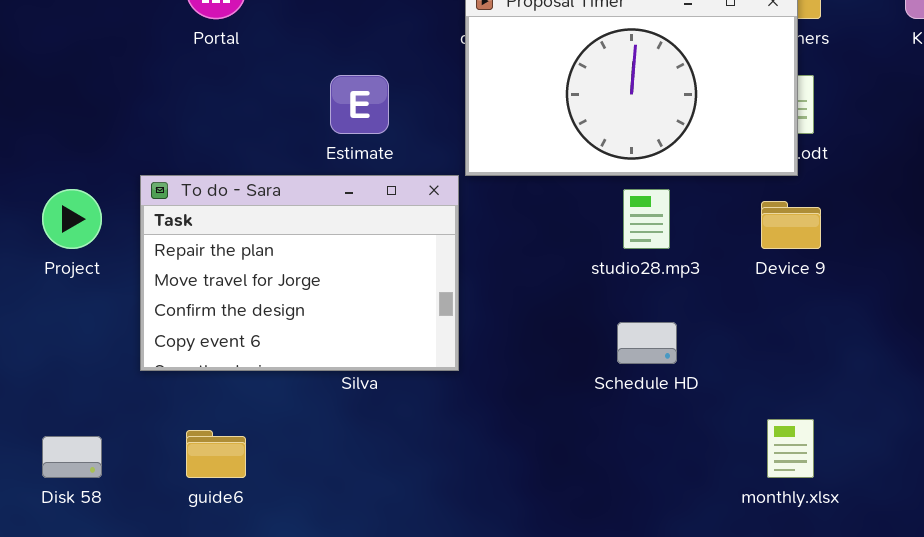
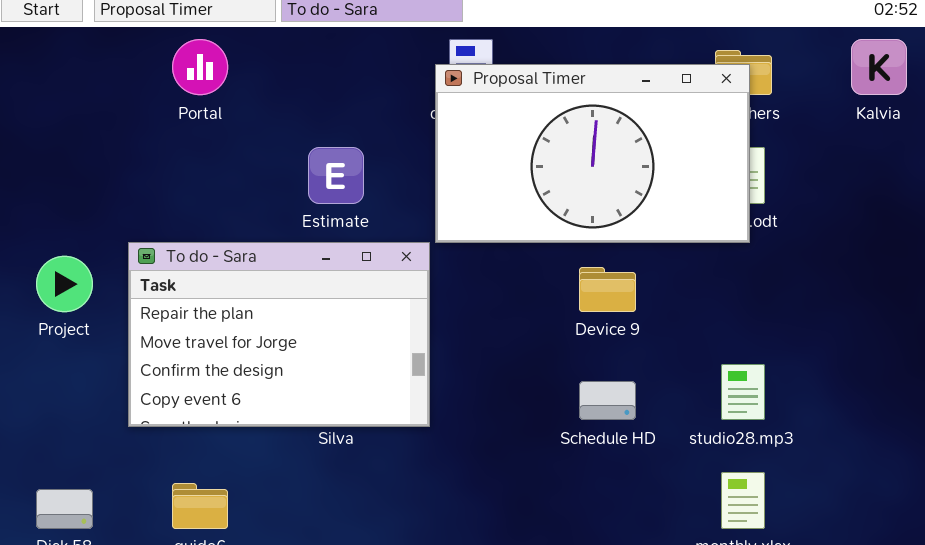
studio28.mp3: [623,189,670,249] -> [721,364,765,420], moved
Device 9: [761,201,821,249] -> [579,267,636,312], moved

